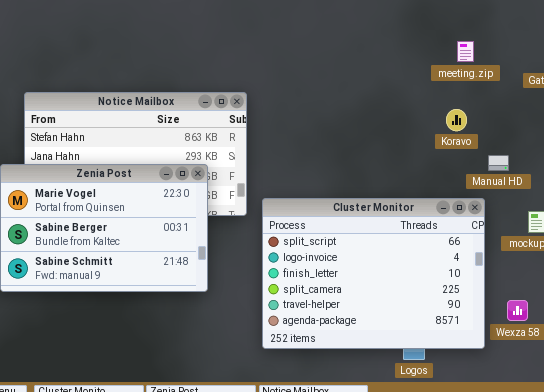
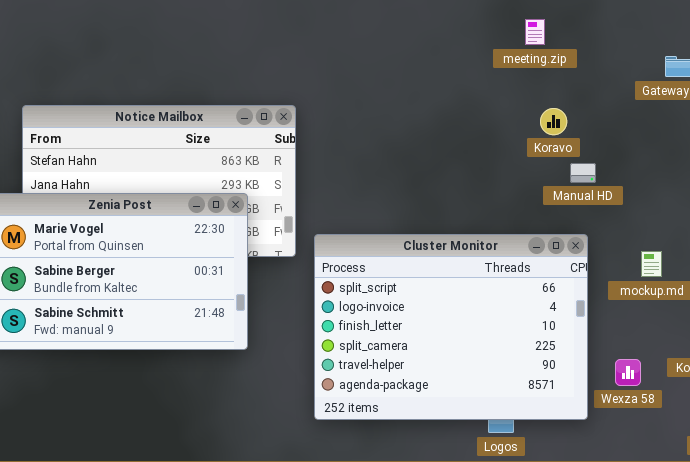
meeting.zip: [457,41,474,62] -> [525,19,545,45], moved
Koravo: [446,109,467,131] -> [540,108,567,135], moved
Manual HD: [488,155,509,171] -> [570,163,596,183], moved

